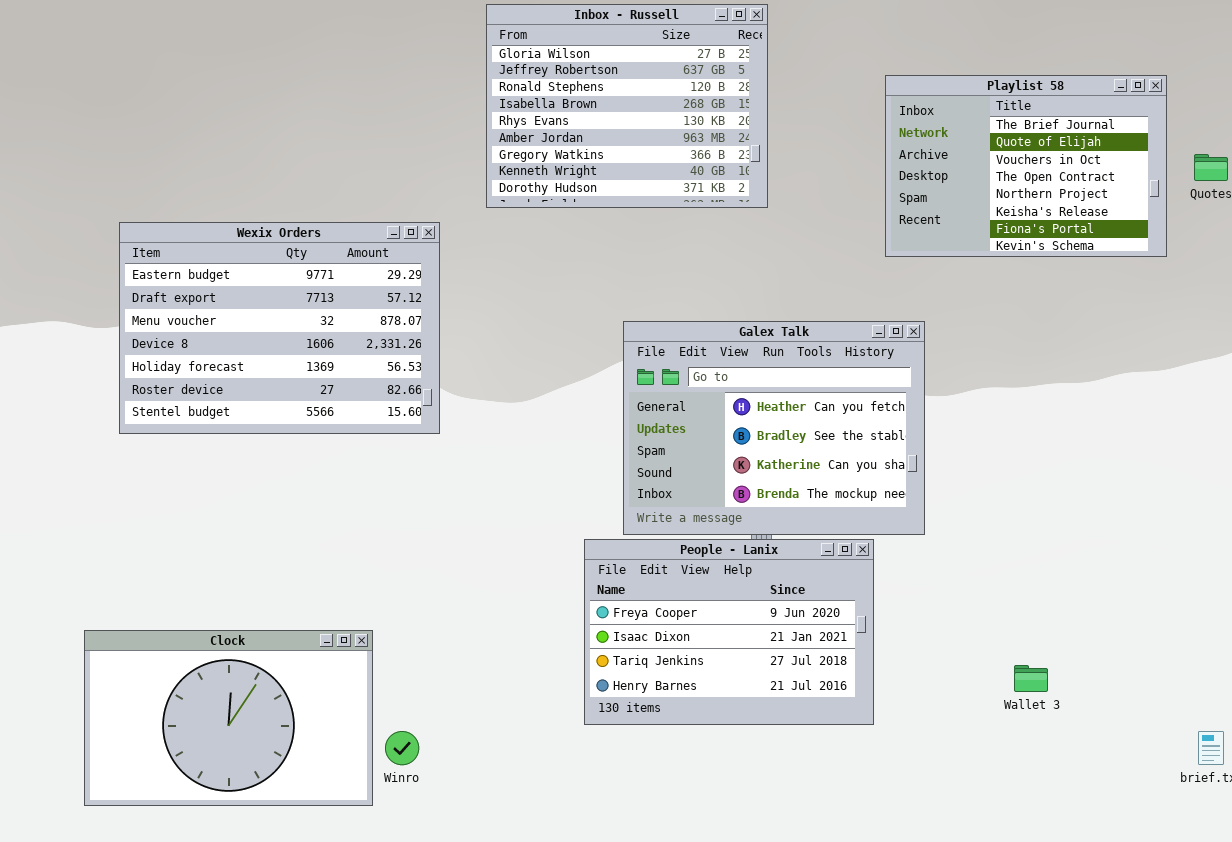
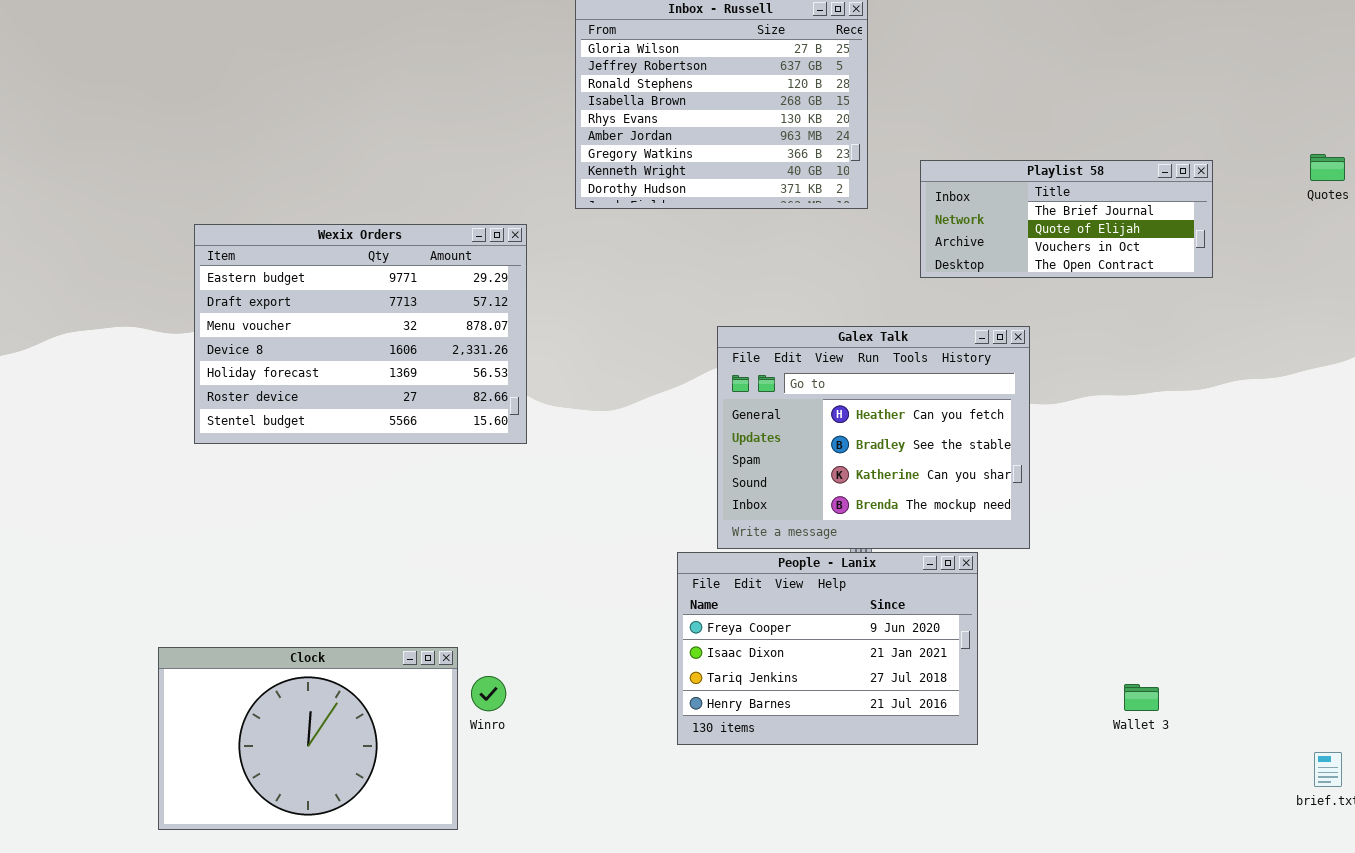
Playlist 58: [885,75,1167,257] -> [920,160,1213,278], moved, resized
Winro: [385,731,419,765] -> [471,676,506,711], moved

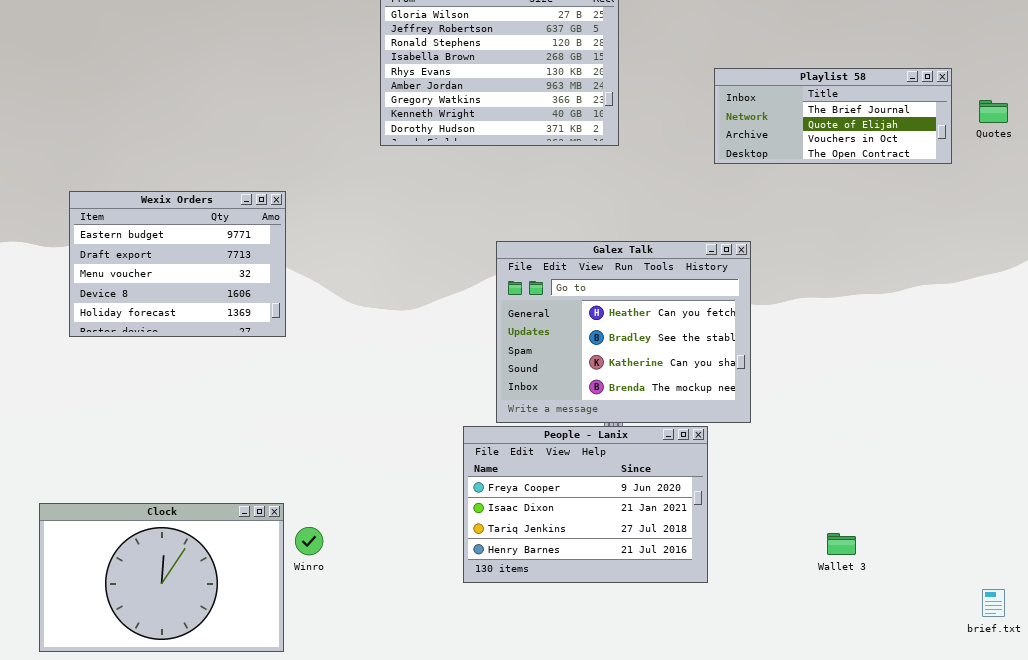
Playlist 58: [920,160,1213,278] -> [714,68,952,164], moved
Wexix Orders: [194,224,527,444] -> [69,191,286,337], resized

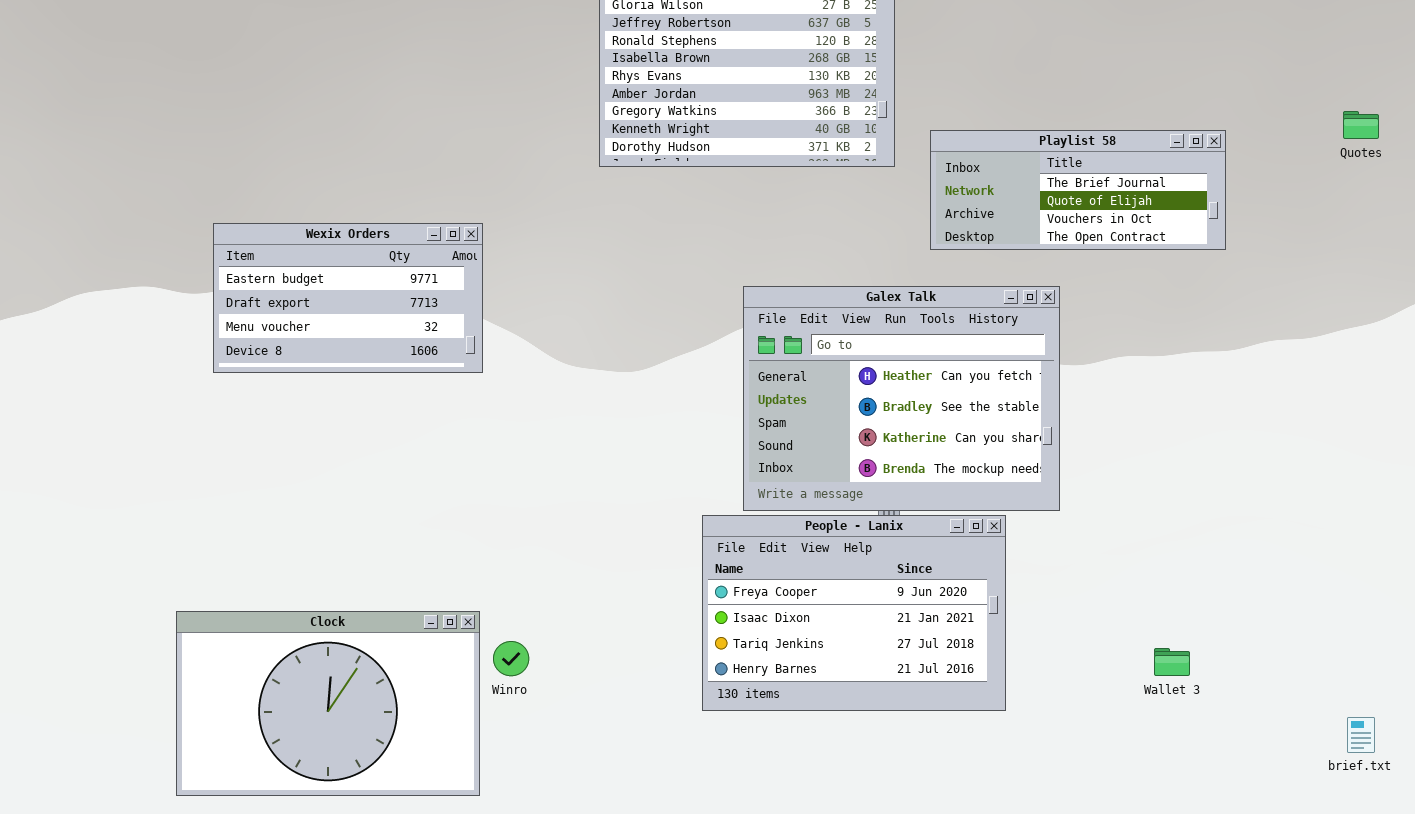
Playlist 58: [714,68,952,164] -> [930,130,1226,250], moved
Wexix Orders: [69,191,286,337] -> [213,223,483,373], resized

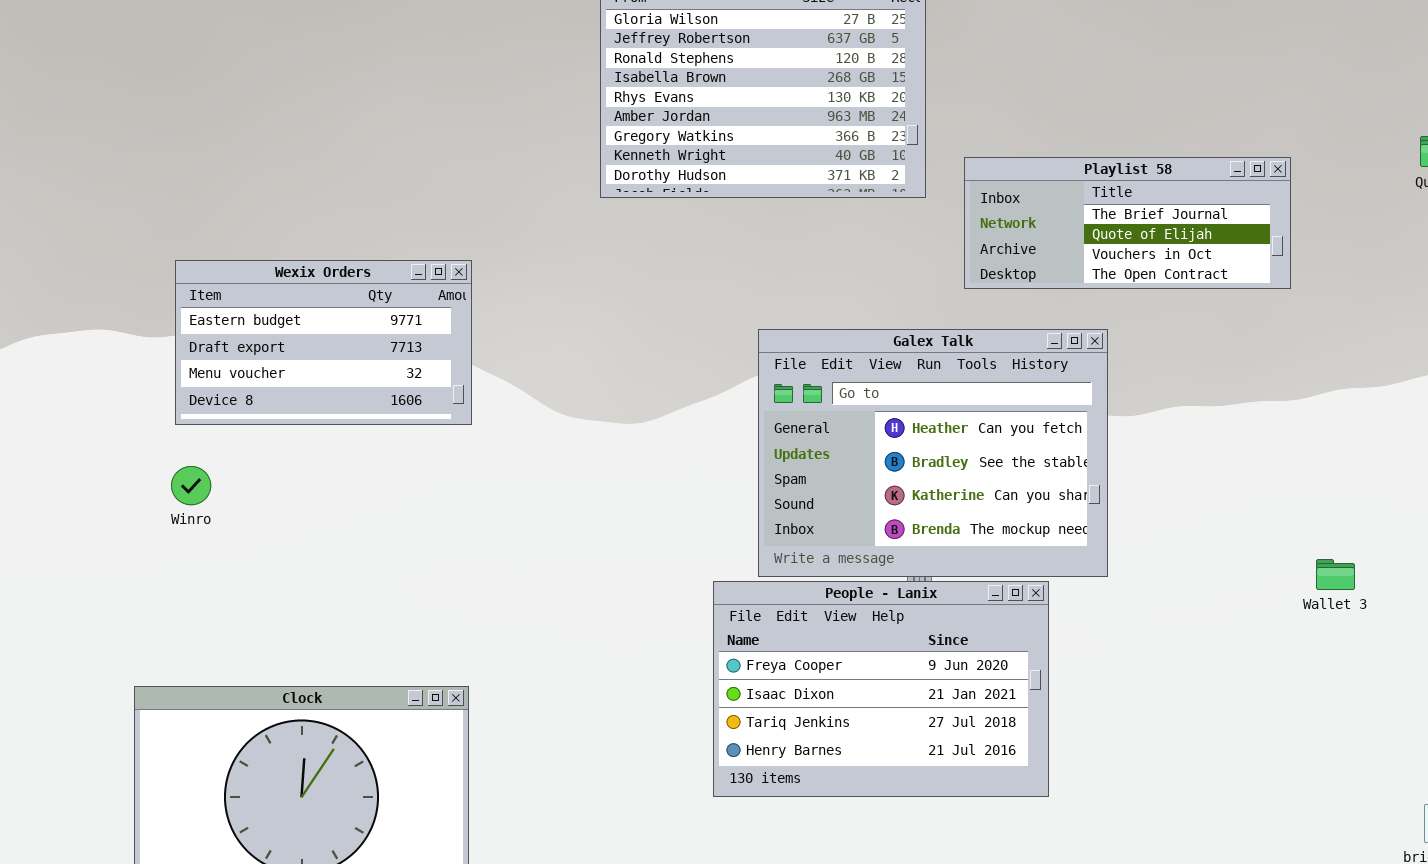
Winro: [493,641,529,676] -> [171,466,211,505], moved
Wallet 3: [1154,648,1190,676] -> [1316,559,1355,590], moved

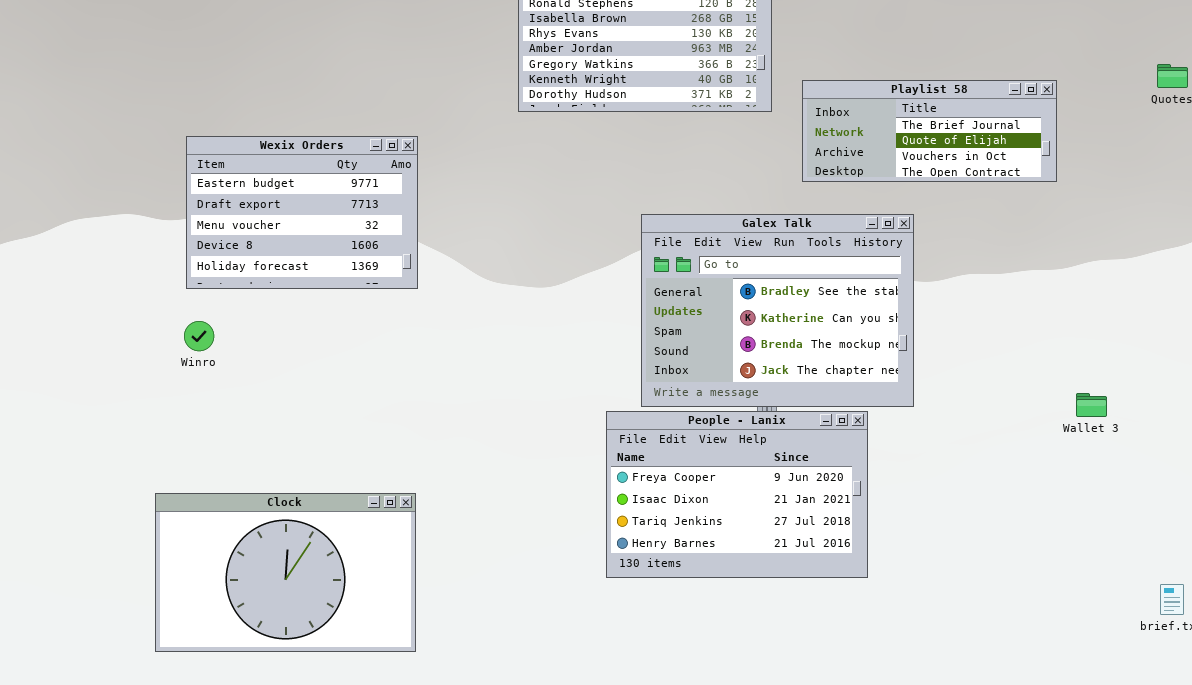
Wexix Orders: [175,260,472,425] -> [186,136,418,289], resized
Galex Talk: [758,329,1108,577] -> [641,214,914,407], scrolled down 1 row

